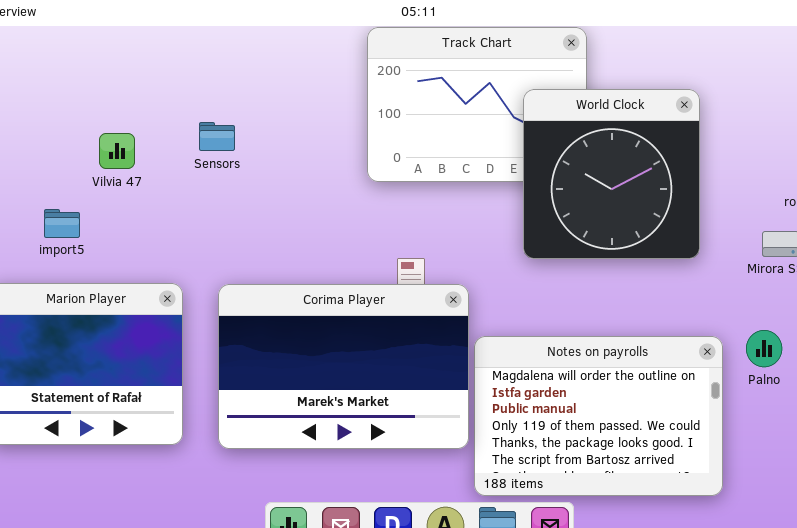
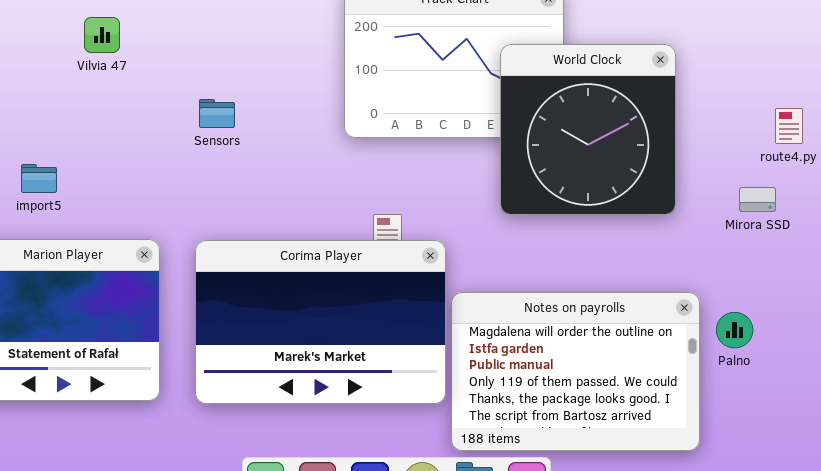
Sensors: [199,122,235,151] -> [199,99,235,128], moved
Vilvia 47: [99,133,135,169] -> [84,17,120,53], moved
Palno: [746,330,782,367] -> [716,312,753,348], moved

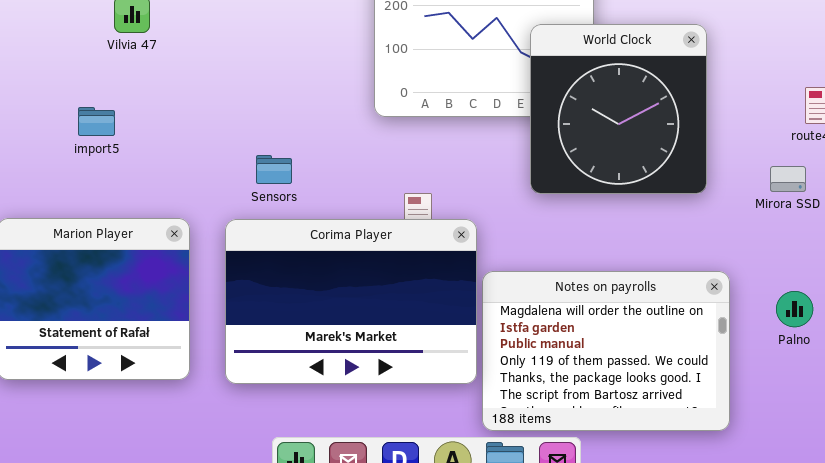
Sensors: [199,99,235,128] -> [256,155,292,184], moved
import5: [21,164,57,193] -> [78,107,115,136], moved
Palno: [716,312,753,348] -> [776,291,813,327], moved

